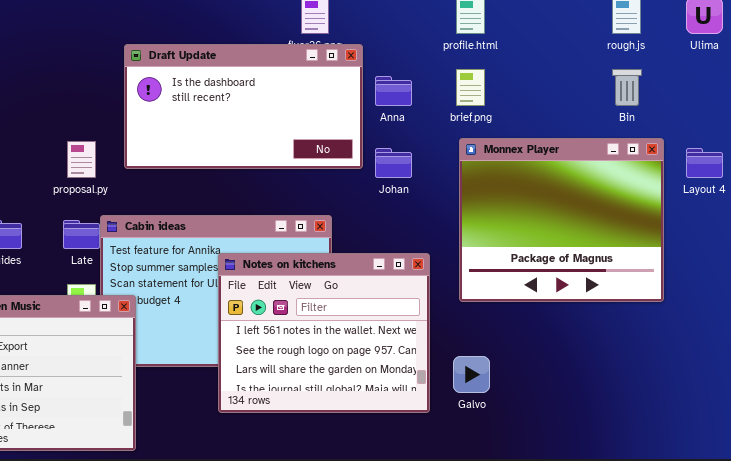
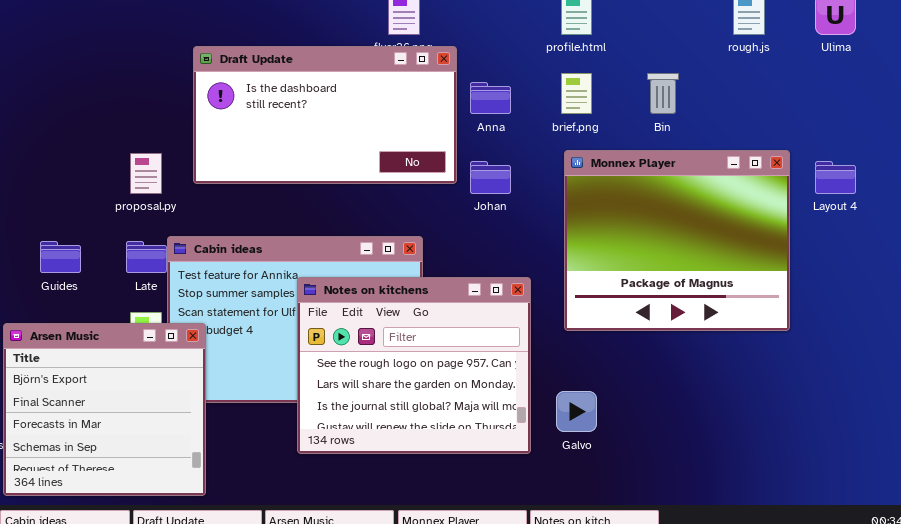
Bin: [612,69,642,106] -> [647,73,679,114], moved
Notes on kitchens: [218,253,430,413] -> [297,277,531,454], scrolled down 1 row

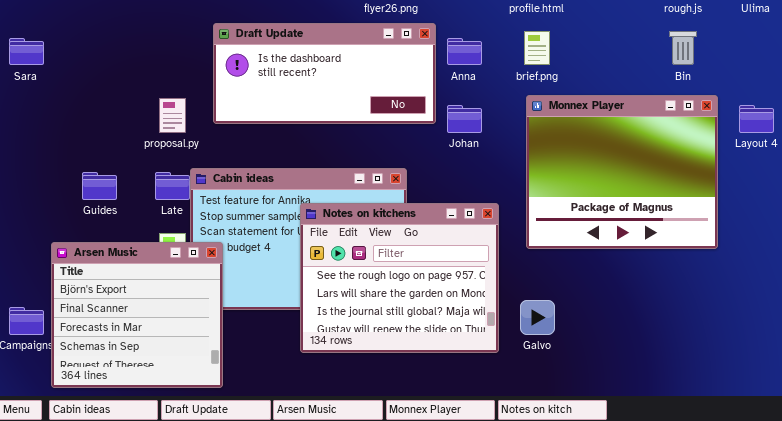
Draft Update: [193,46,457,184] -> [213,23,436,124], resized
Bin: [647,73,679,114] -> [669,31,697,65], moved

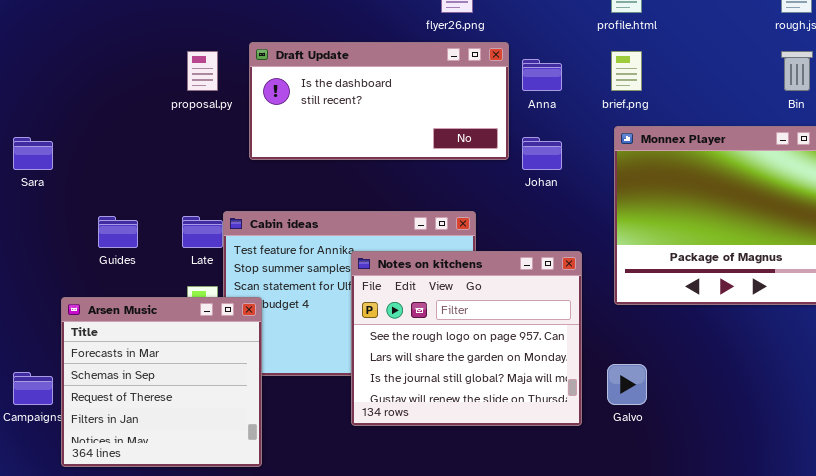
Sara: [9,38,44,65] -> [13,137,53,170], moved
proposal.py: [159,98,186,133] -> [187,51,218,91], moved
Arsen Music: [51,242,223,388] -> [61,297,262,467], scrolled down 2 rows

